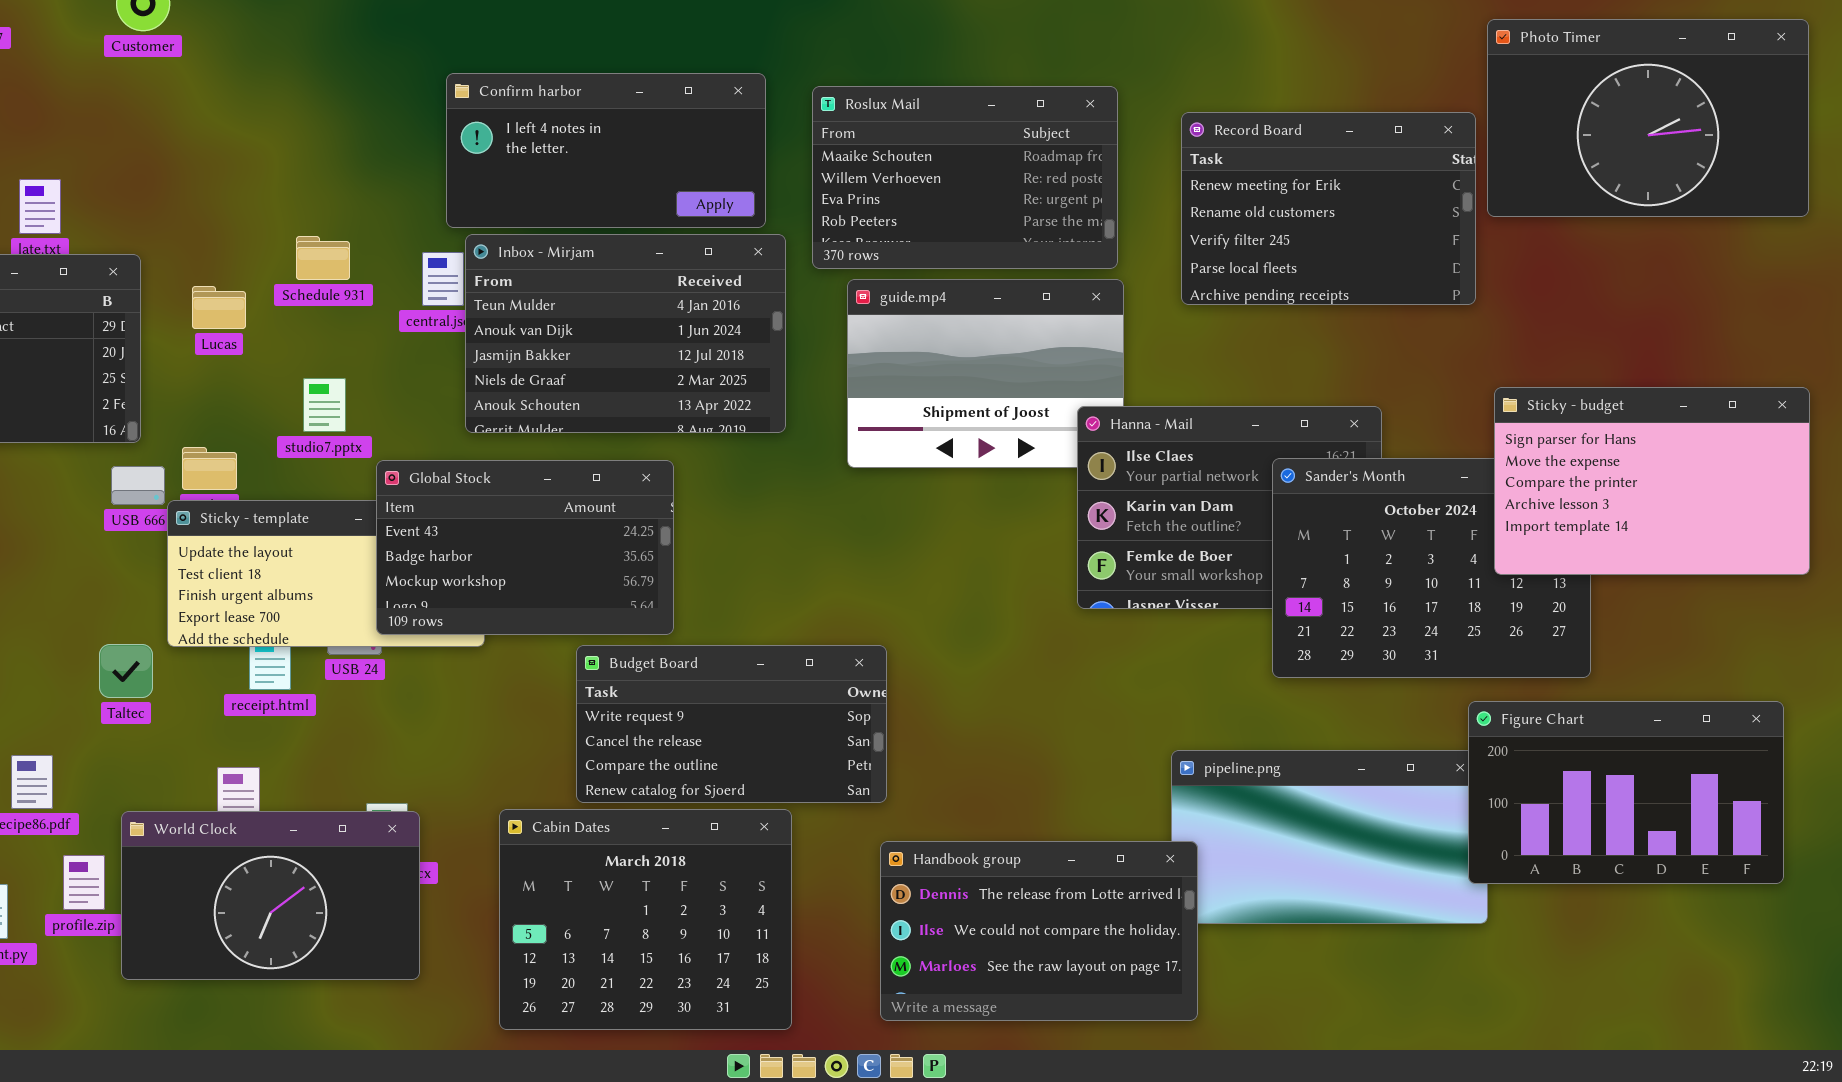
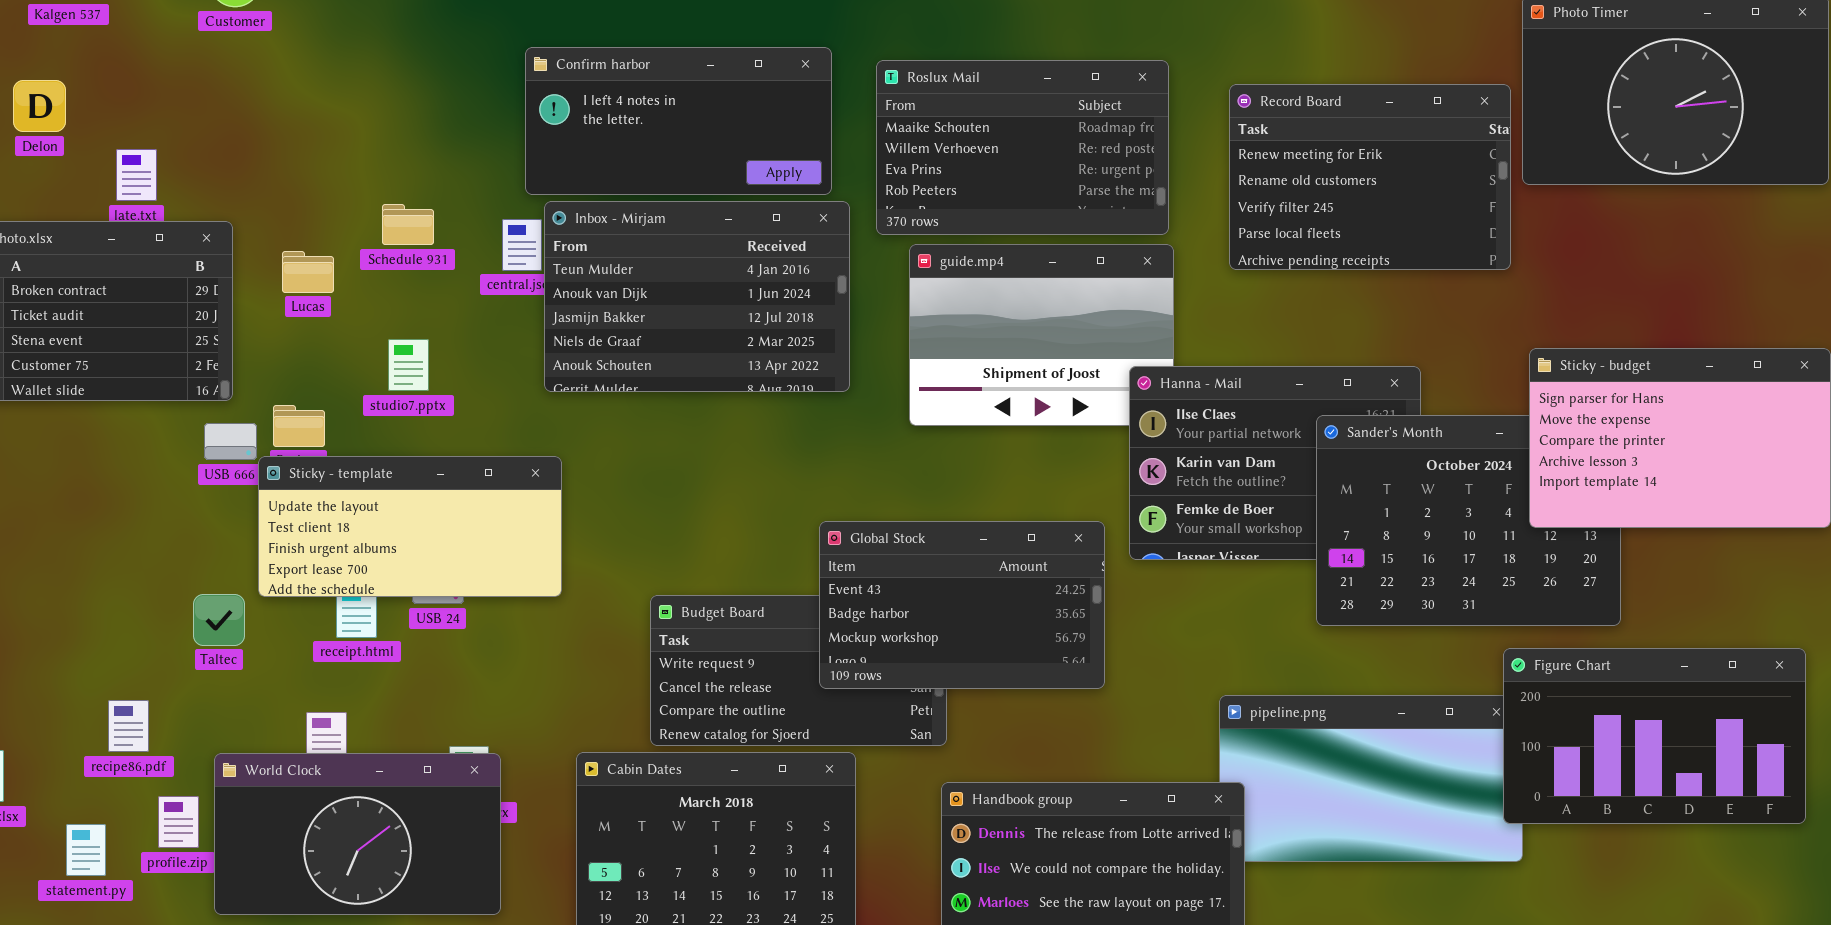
Global Stock: [376,460,674,635] -> [819,521,1105,689], moved

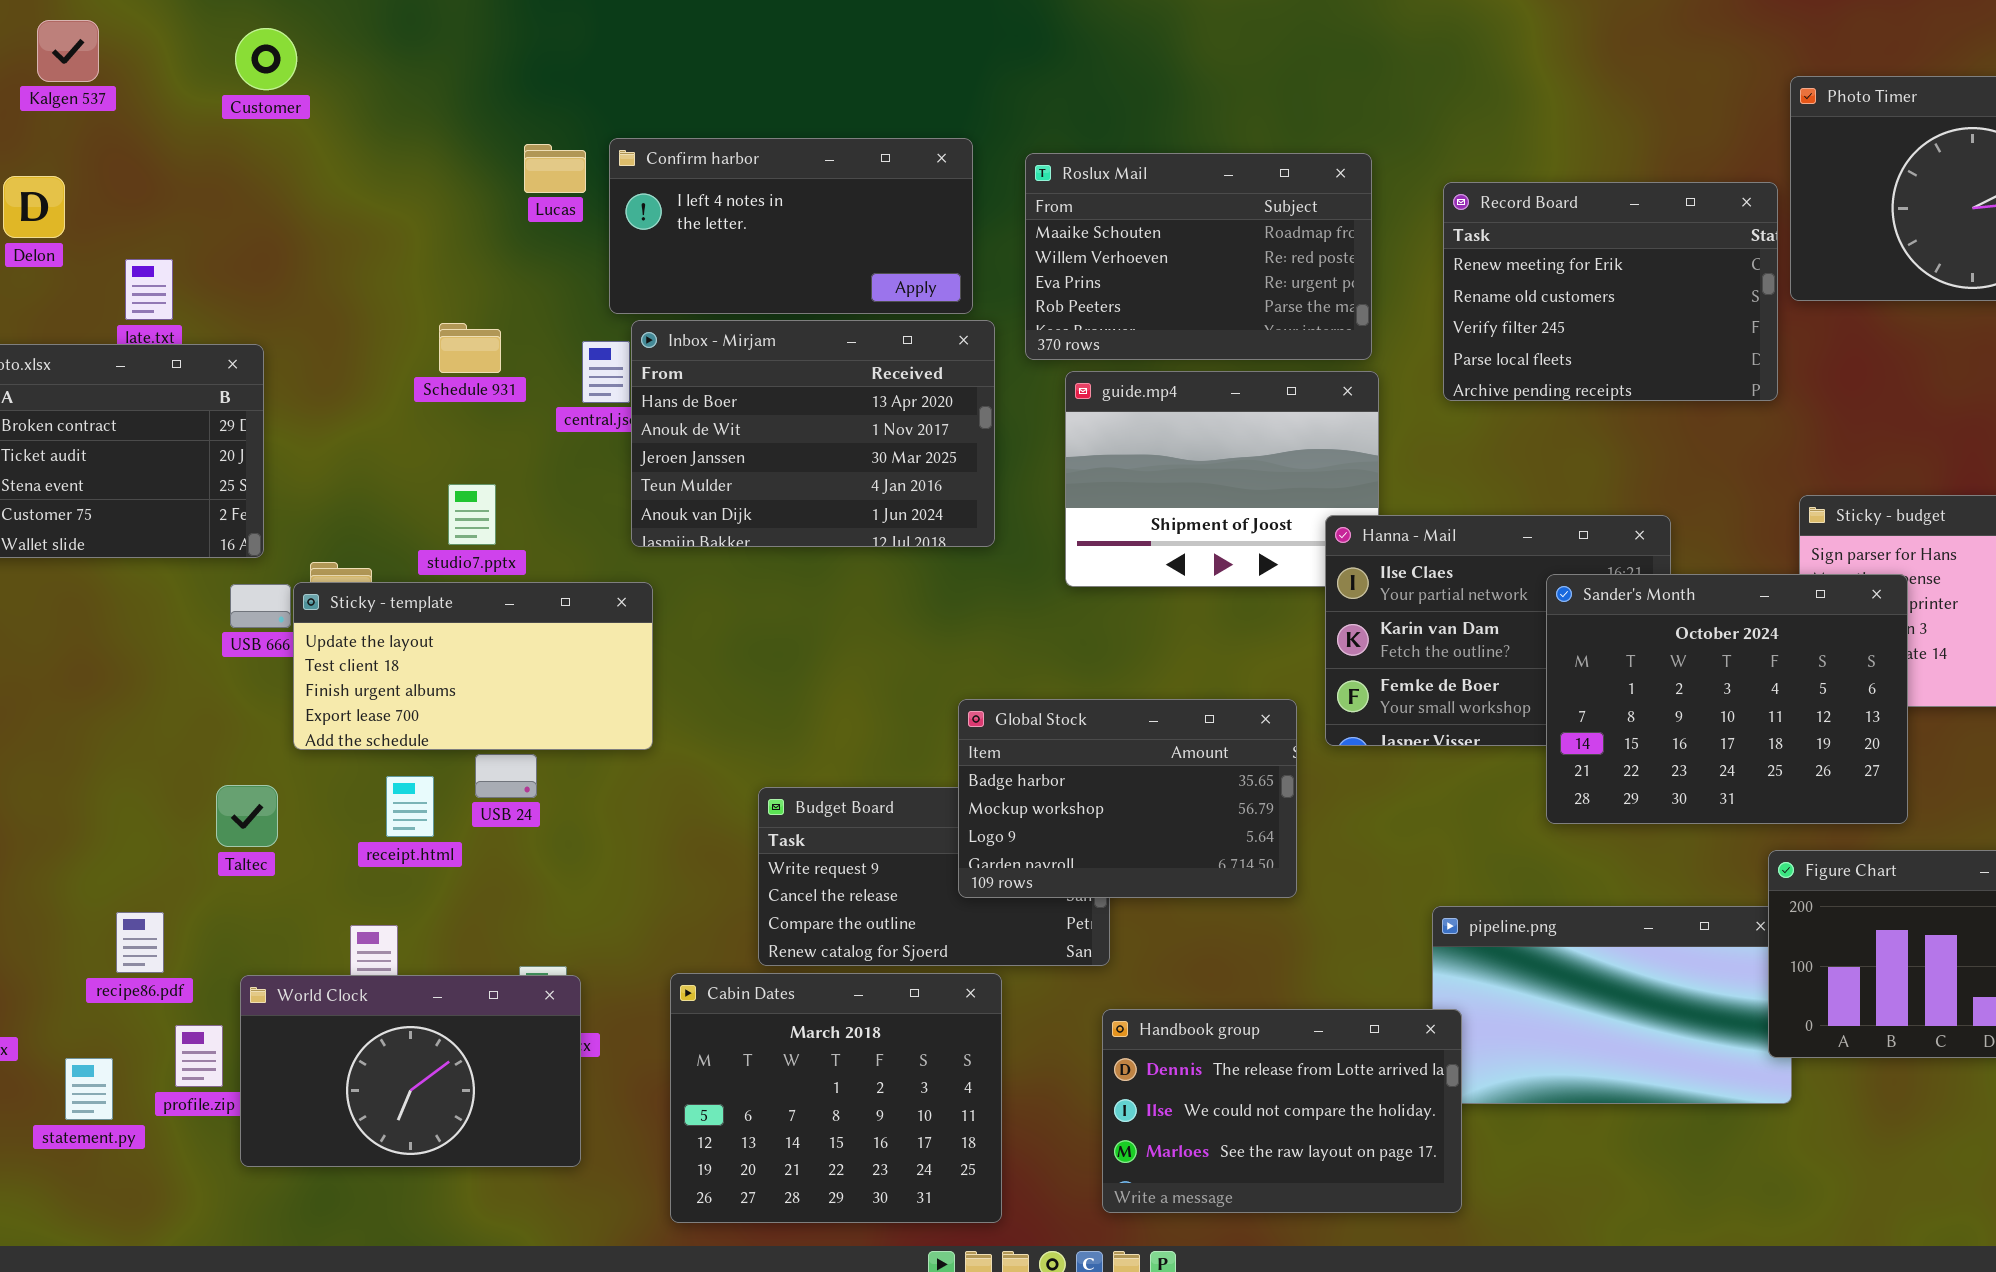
Inbox - Mirjam: [544,201,850,392] -> [631,320,995,547], scrolled up 3 rows
Lucas: [282,251,334,293] -> [524,144,586,193], moved
Sander's Month: [1316,415,1621,626] -> [1546,574,1908,824], raised
Sticky - template: [258,456,562,597] -> [293,582,653,750], moved
Global Stock: [819,521,1105,689] -> [958,699,1297,898], scrolled down 1 row

